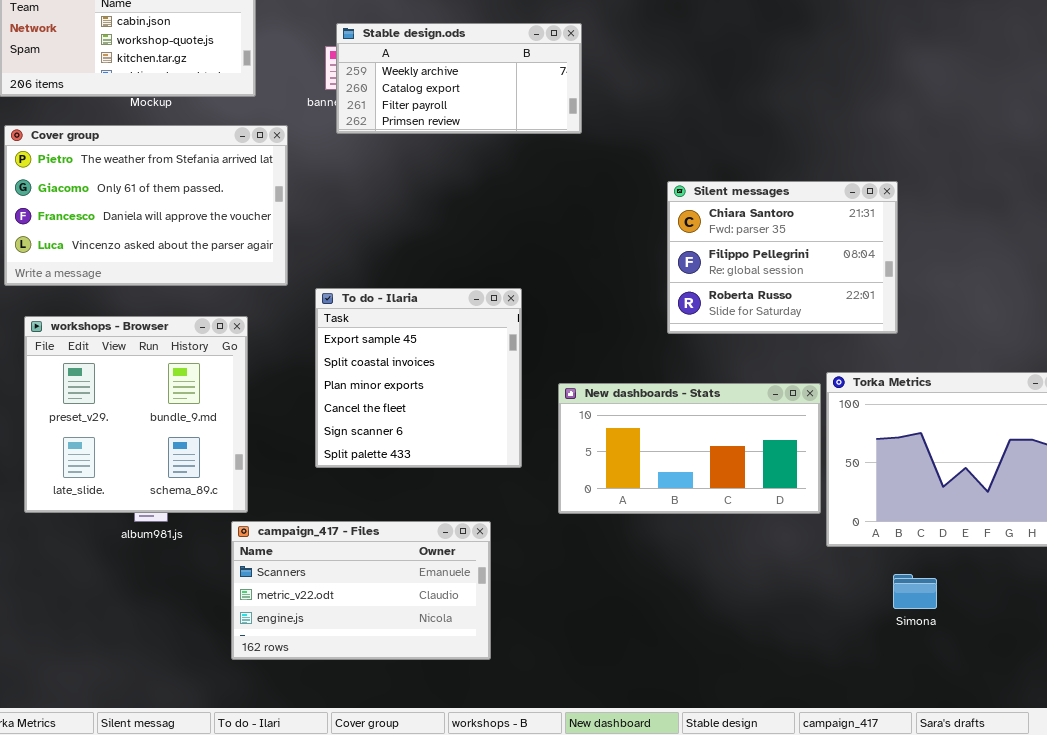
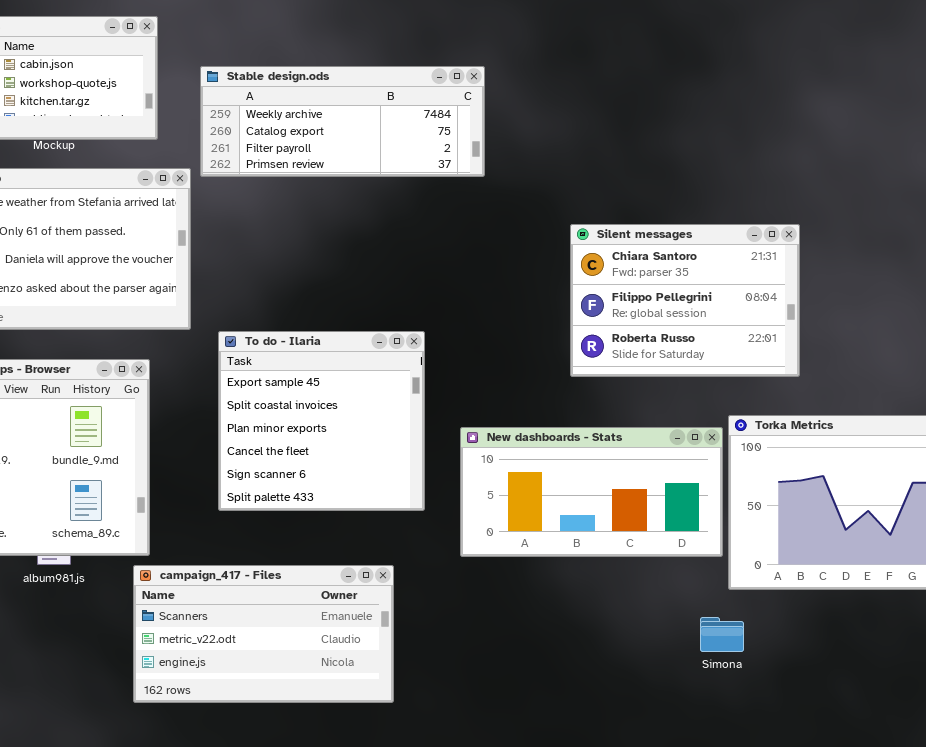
Stable design.ods: [336,23,582,134] -> [200,66,485,177], resized
Simona: [893,574,937,609] -> [700,617,744,652], moved

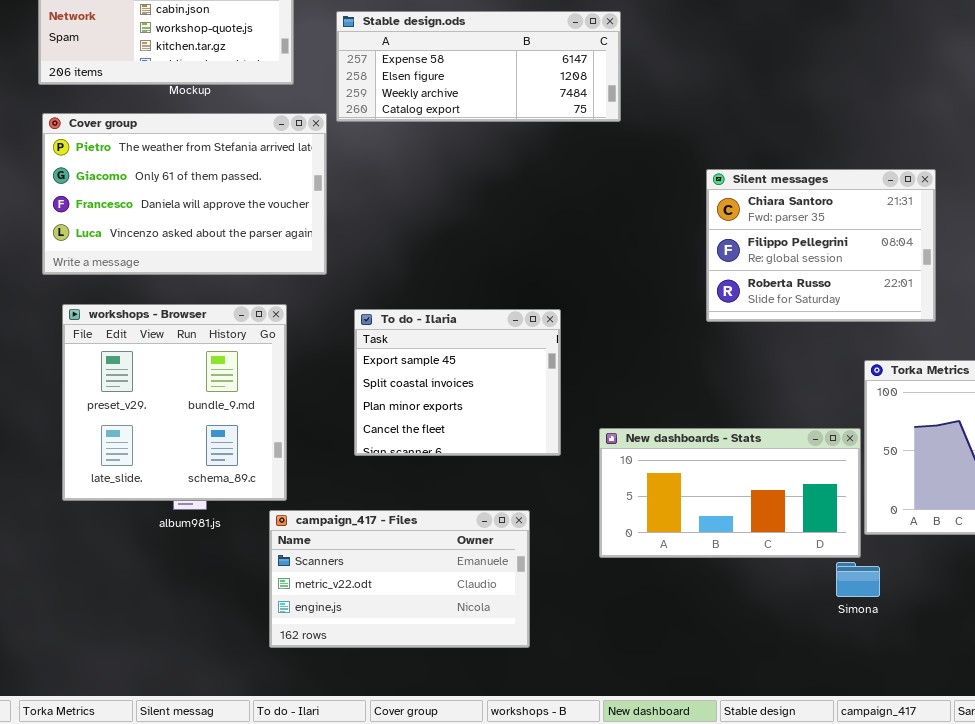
Stable design.ods: [200,66,485,177] -> [336,11,621,122], scrolled up 2 rows
To do - Ilaria: [218,331,425,511] -> [354,309,561,456], resized
New dashboards - Stats: [460,427,723,557] -> [599,428,861,558], moved

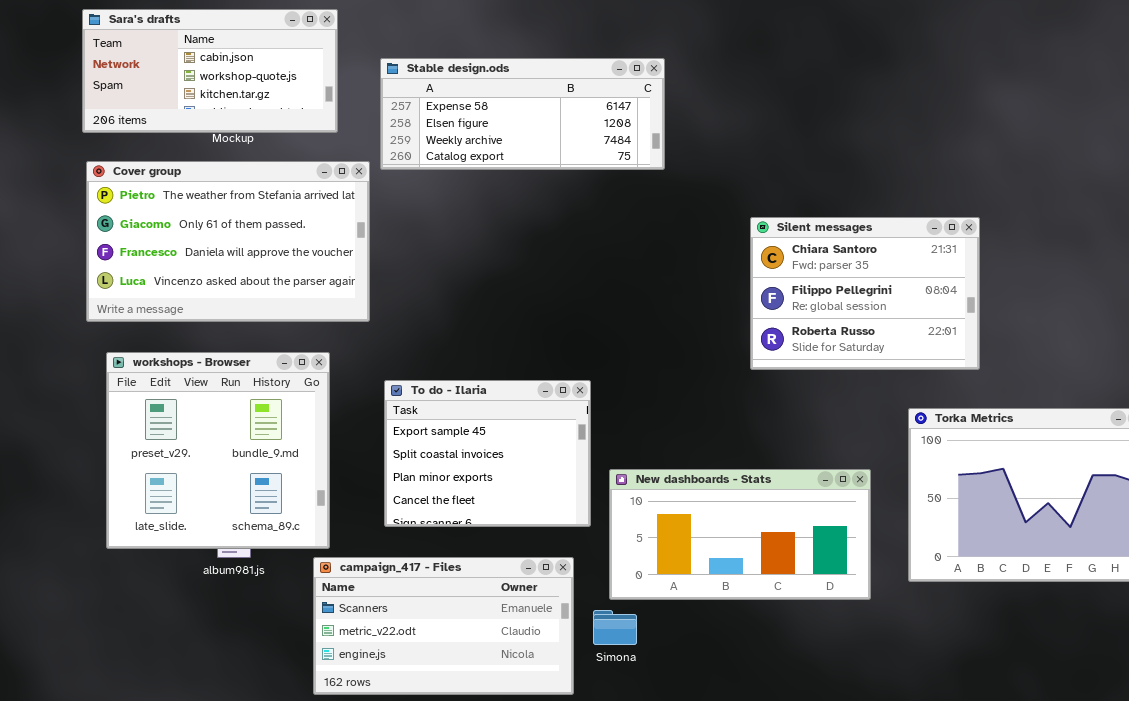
To do - Ilaria: [354,309,561,456] -> [384,380,591,527], moved
New dashboards - Stats: [599,428,861,558] -> [609,469,871,600], moved
Simona: [836,562,880,597] -> [593,610,637,645], moved

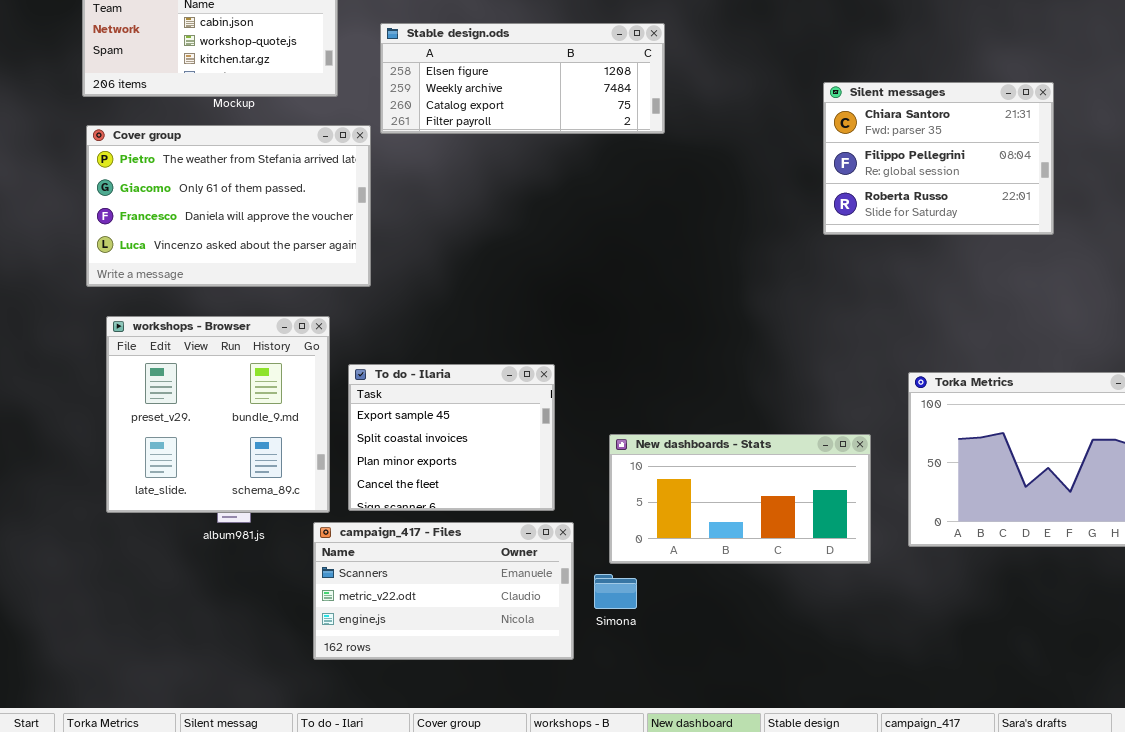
Stable design.ods: [380,58,665,170] -> [380,23,665,134], scrolled down 1 row
Silent messages: [750,217,980,370] -> [823,82,1054,235], moved
To do - Ilaria: [384,380,591,527] -> [348,364,555,511], moved

